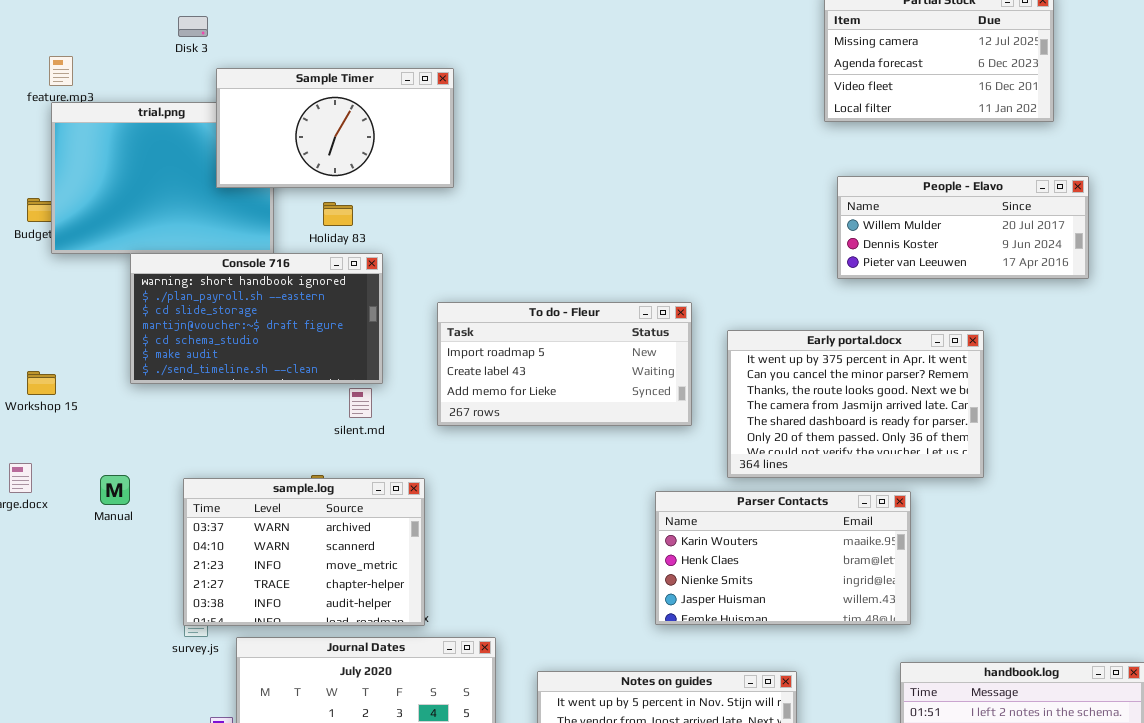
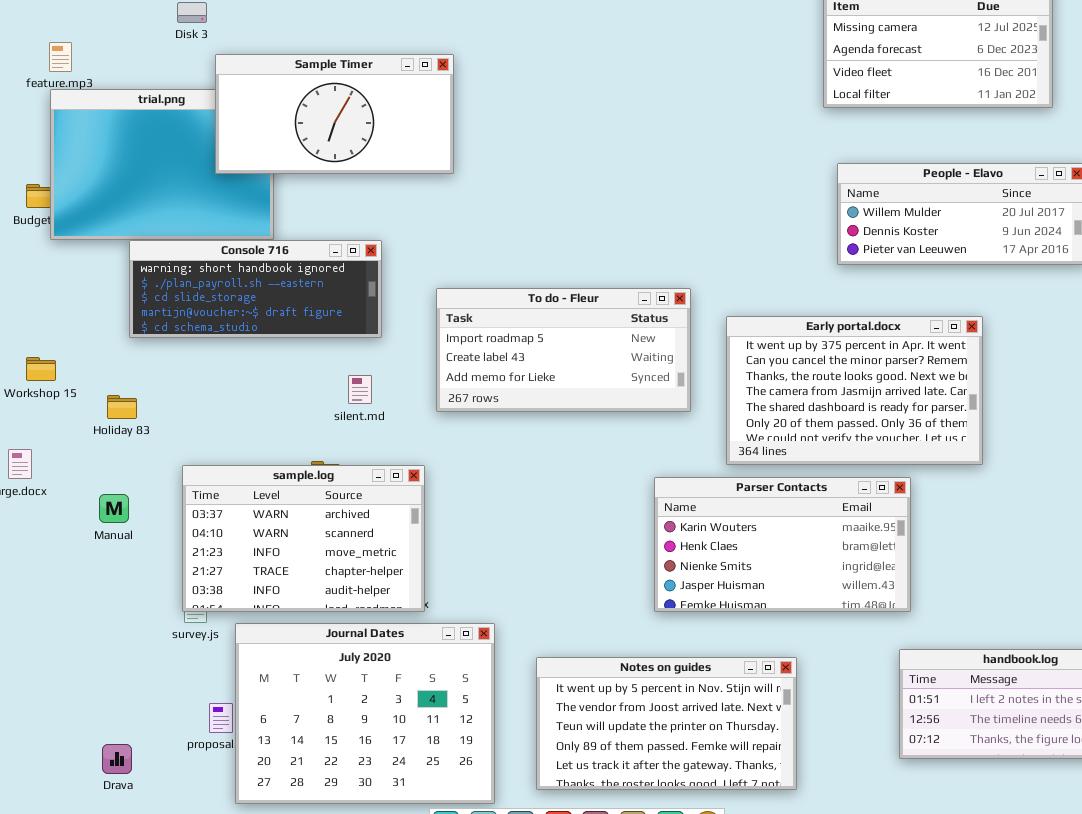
Holiday 83: [323,202,353,226] -> [107,395,137,419], moved
Console 716: [130,253,383,384] -> [129,240,382,338], resized
Manual: [100,475,130,505] -> [99,494,129,523], moved

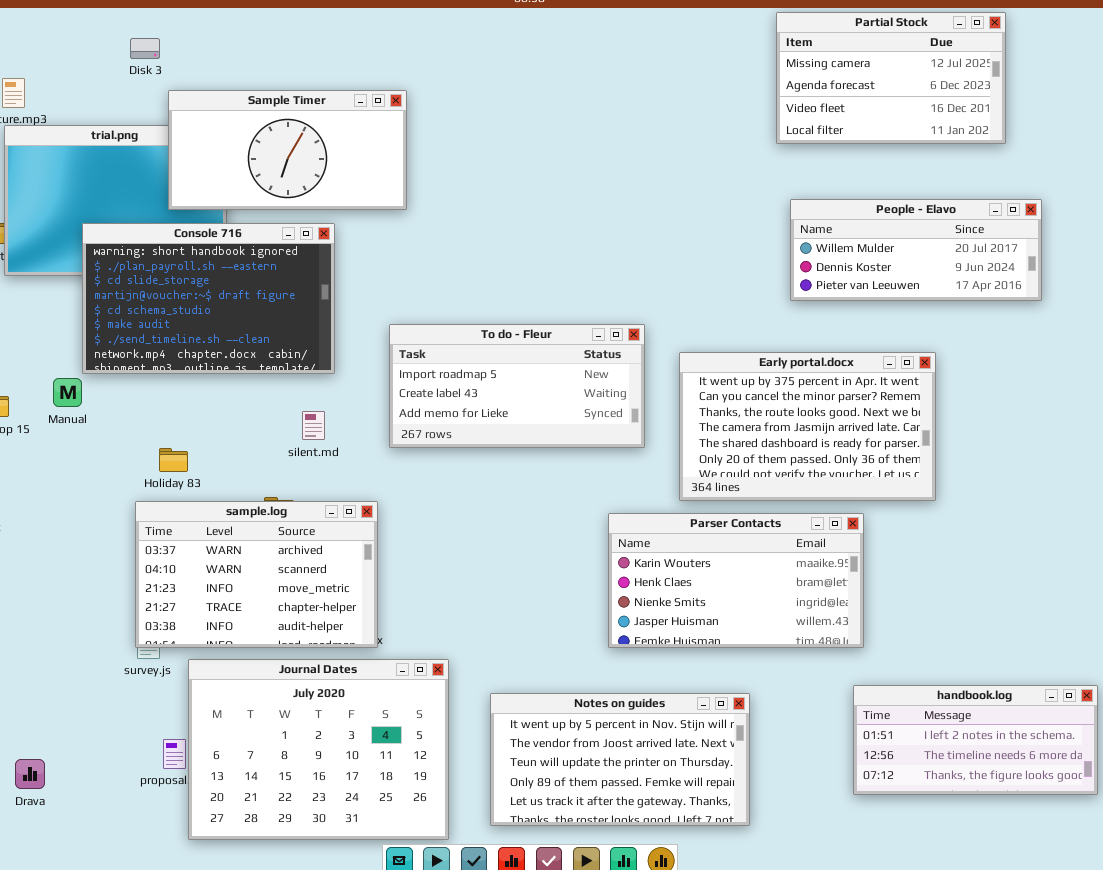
Console 716: [129,240,382,338] -> [82,223,335,374], resized
Holiday 83: [107,395,137,419] -> [159,448,188,472], moved
Manual: [99,494,129,523] -> [53,378,82,407], moved
Drava: [102,744,132,774] -> [15,759,45,789], moved

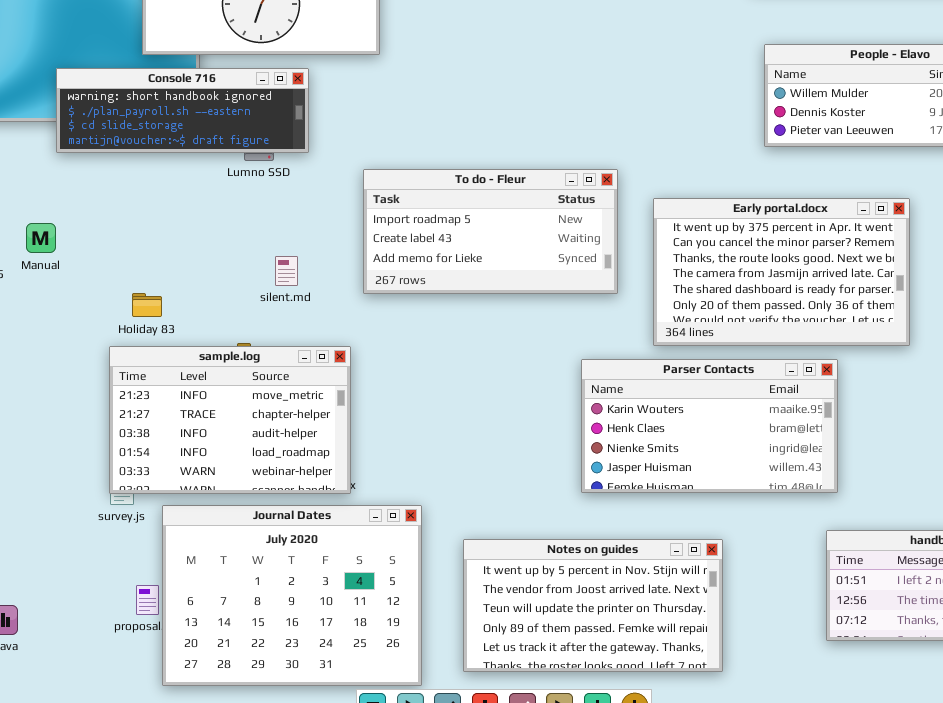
Console 716: [82,223,335,374] -> [56,68,309,153], resized
sample.log: [135,501,378,648] -> [109,346,351,494], scrolled down 2 rows

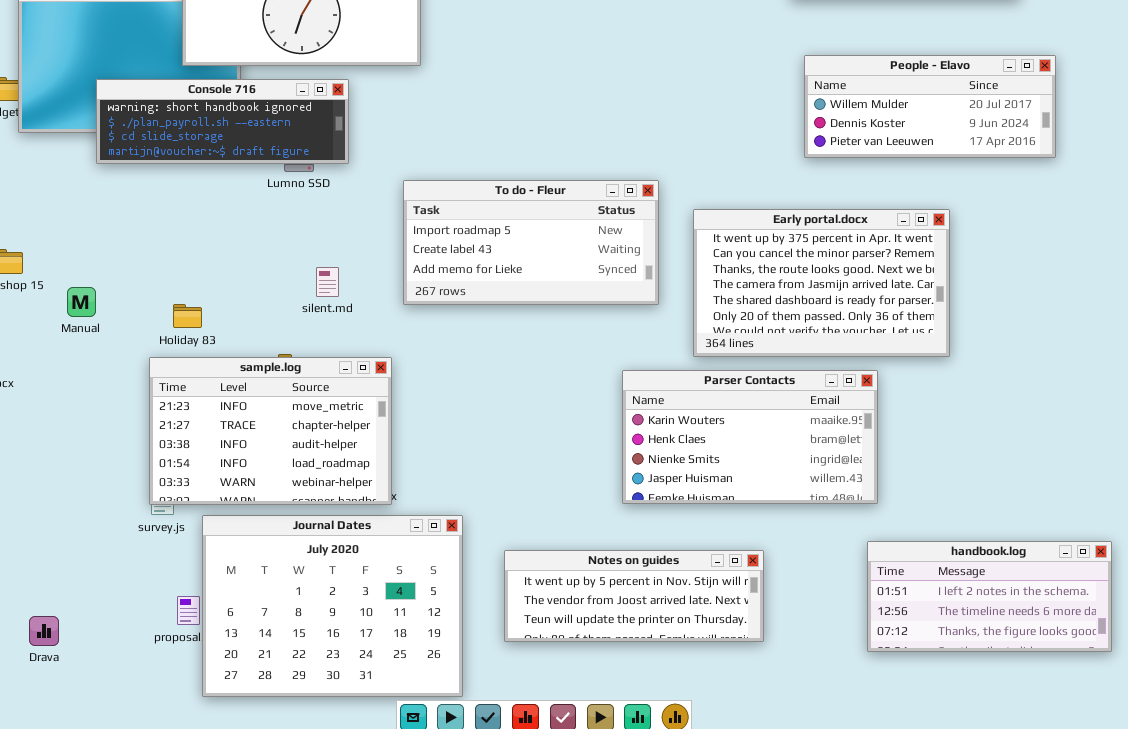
Manual: [26,223,56,253] -> [67,287,96,317], moved
Notes on guides: [463,539,723,672] -> [504,550,764,642], resized

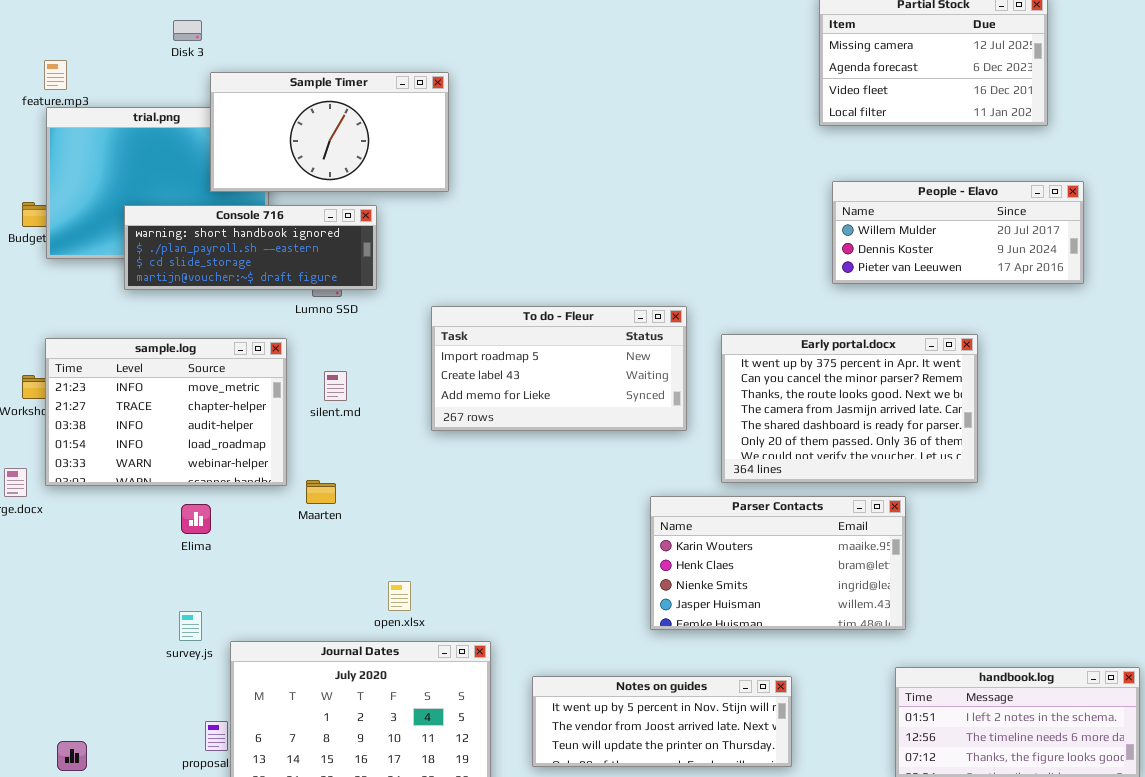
silent.md: [316,267,339,297] -> [324,371,347,401], moved
sample.log: [149,357,392,505] -> [45,338,287,486], moved

